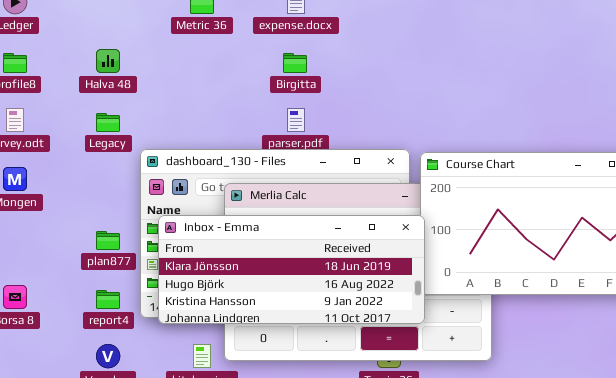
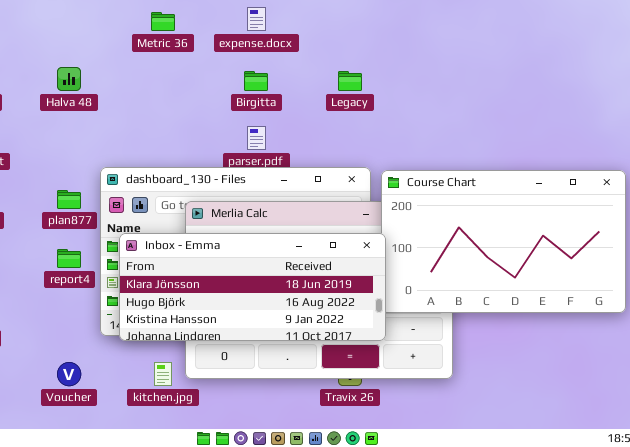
Legacy: [96,113,120,132] -> [338,71,362,91], moved
plan877: [96,231,120,250] -> [57,190,81,209], moved
report4: [96,290,120,309] -> [57,249,81,268], moved

